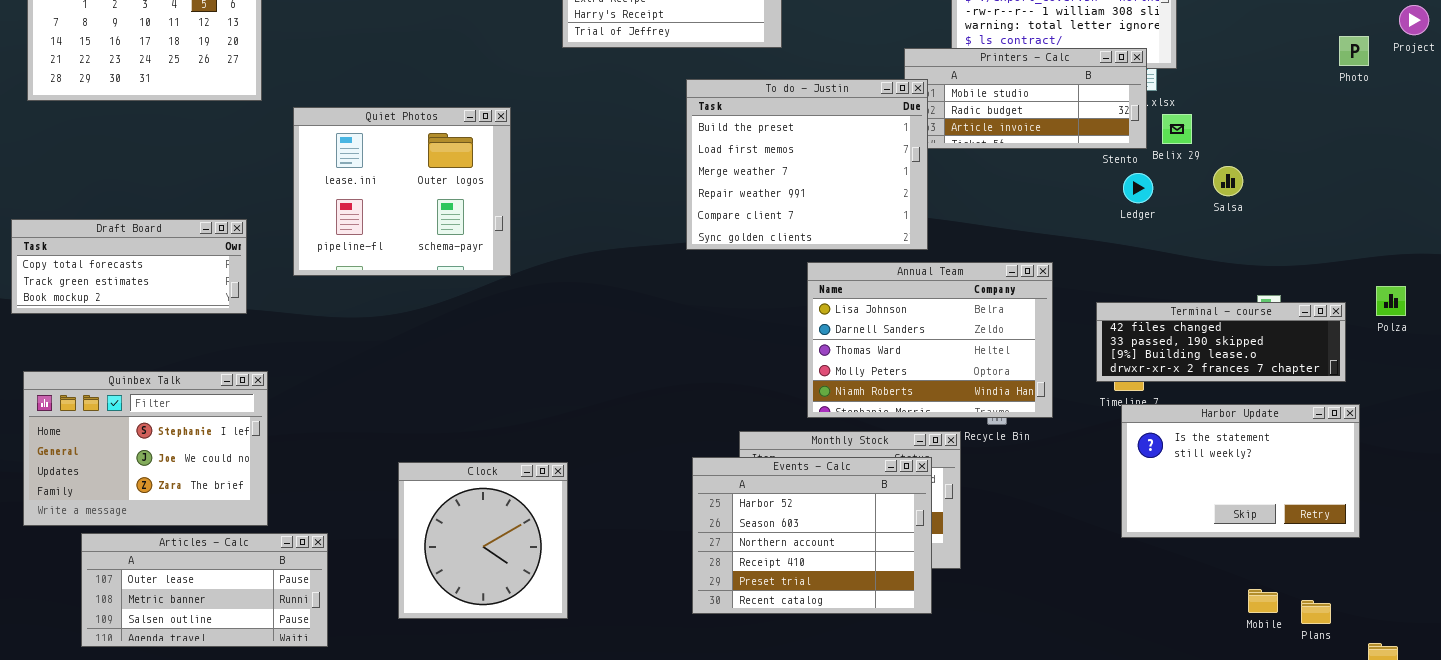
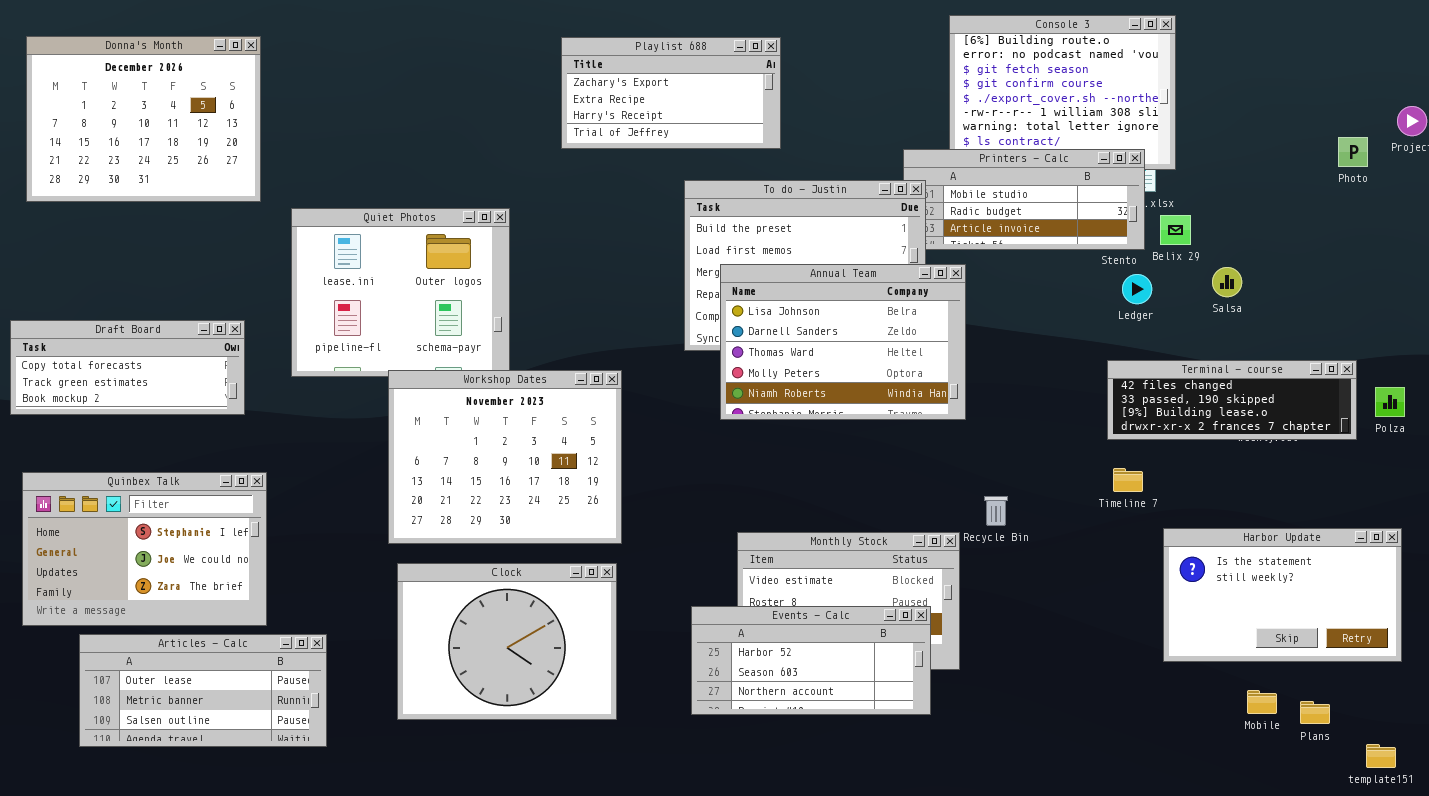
Annual Team: [807,262,1053,418] -> [720,264,966,420], moved
Workshop Dates: none -> [388,370,622,544], opened
Terminal - course: [1096,302,1346,382] -> [1107,360,1357,440], moved
Harbor Update: [1121,404,1360,538] -> [1163,528,1402,662], moved
Events - Calc: [692,457,932,614] -> [691,606,931,715], resized
Clock: [398,462,568,619] -> [397,563,617,720], resized

